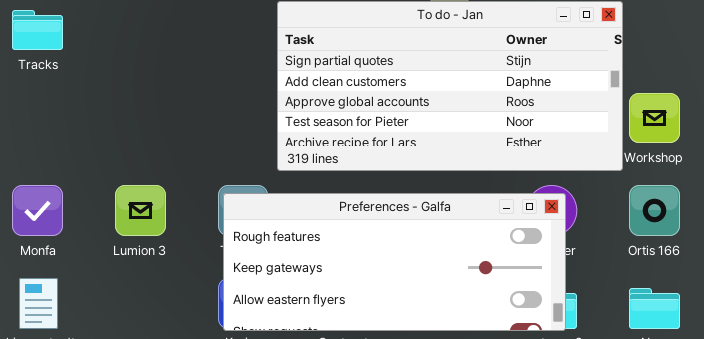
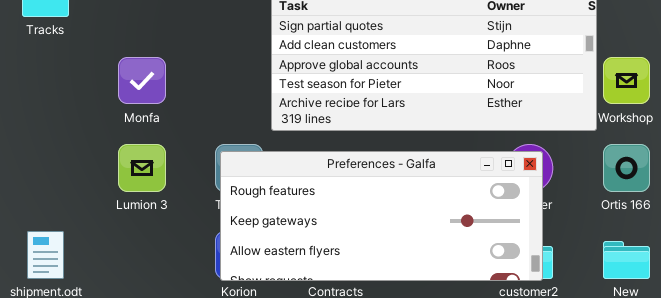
Monfa: [12,185,63,236] -> [118,57,166,104], moved

